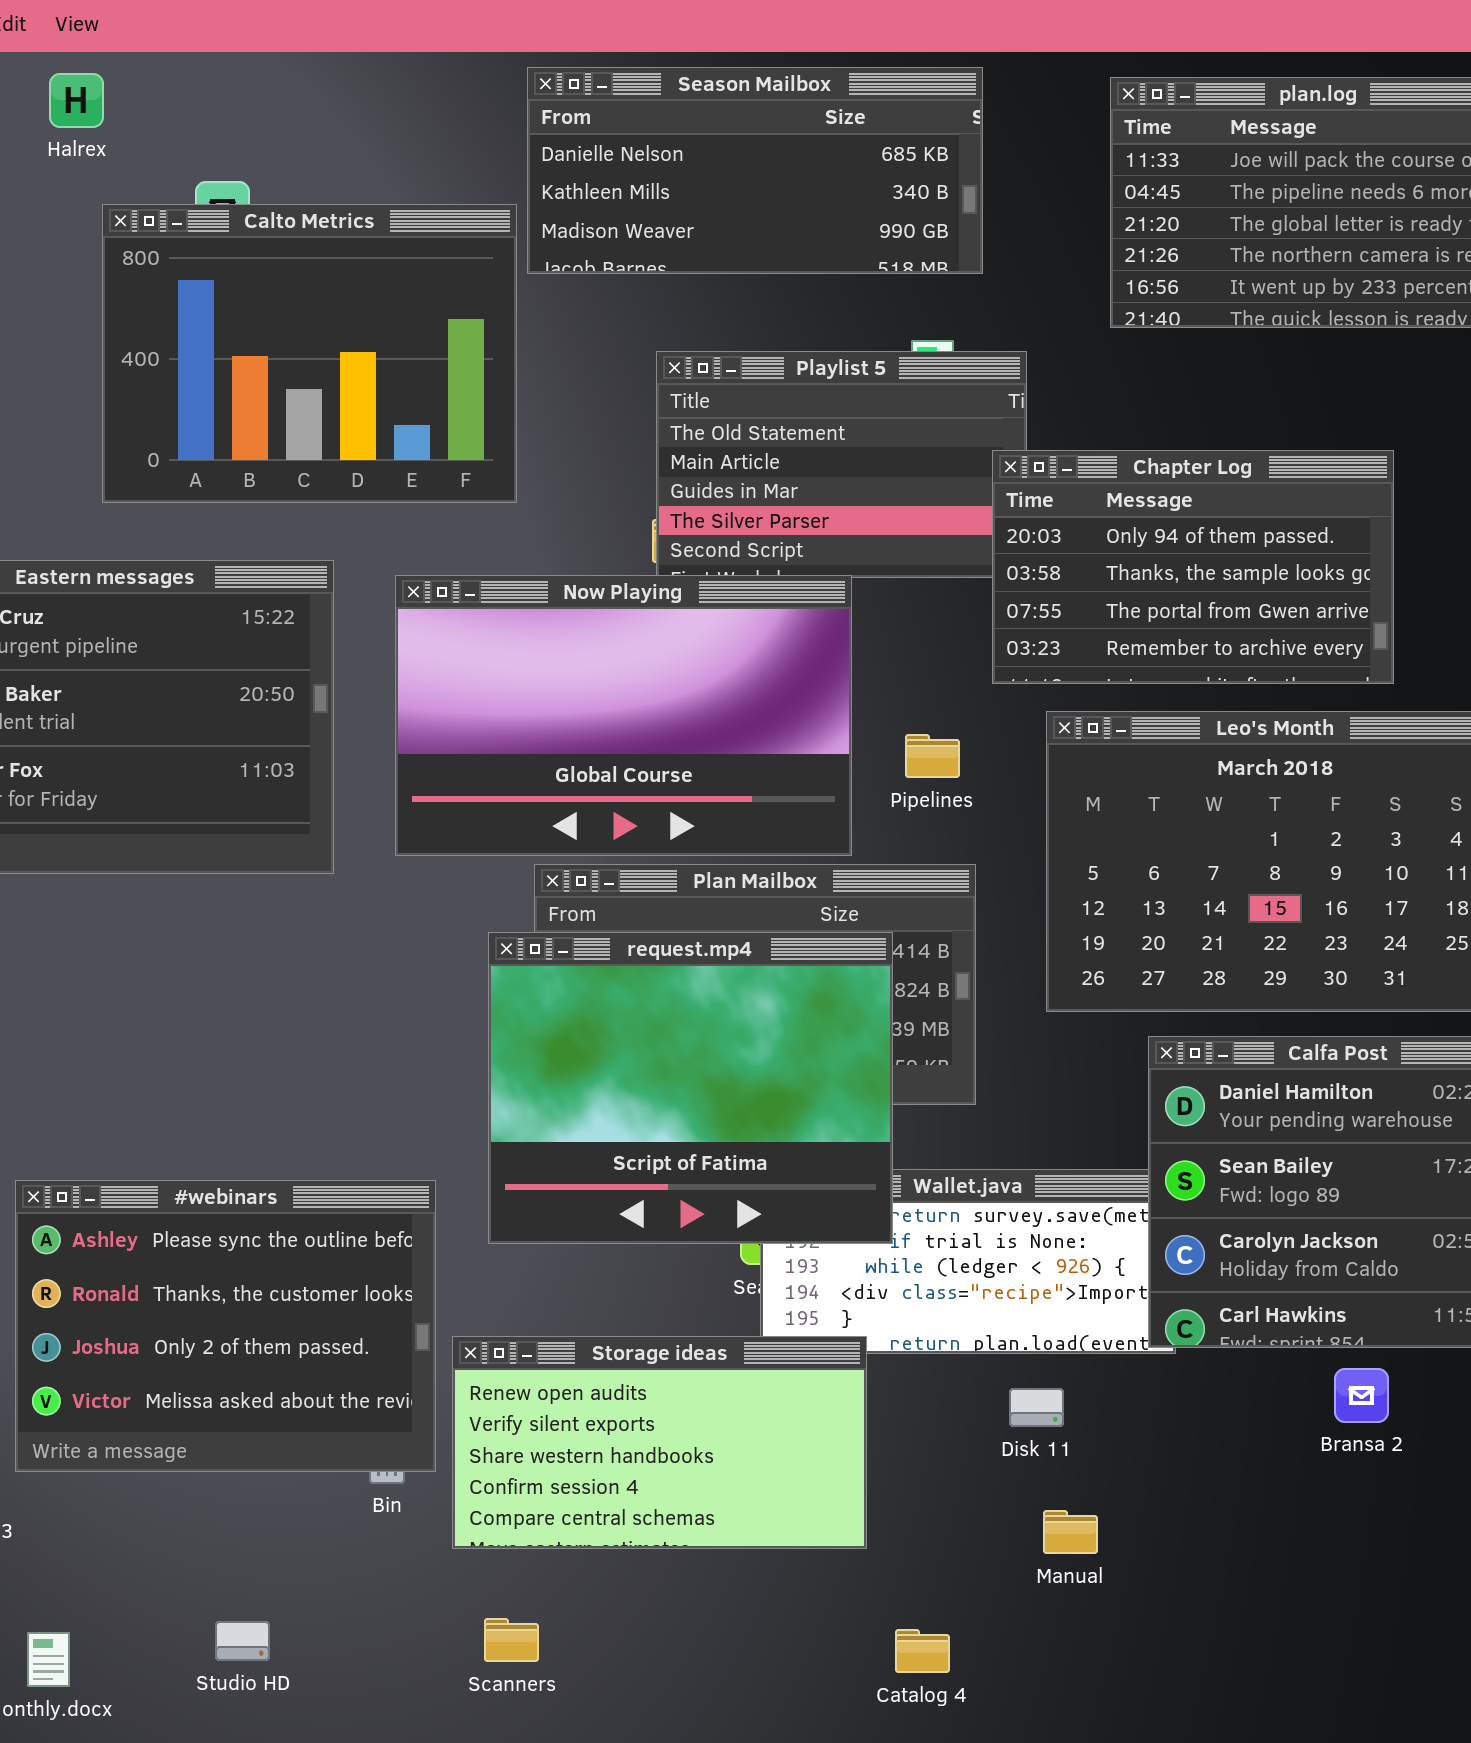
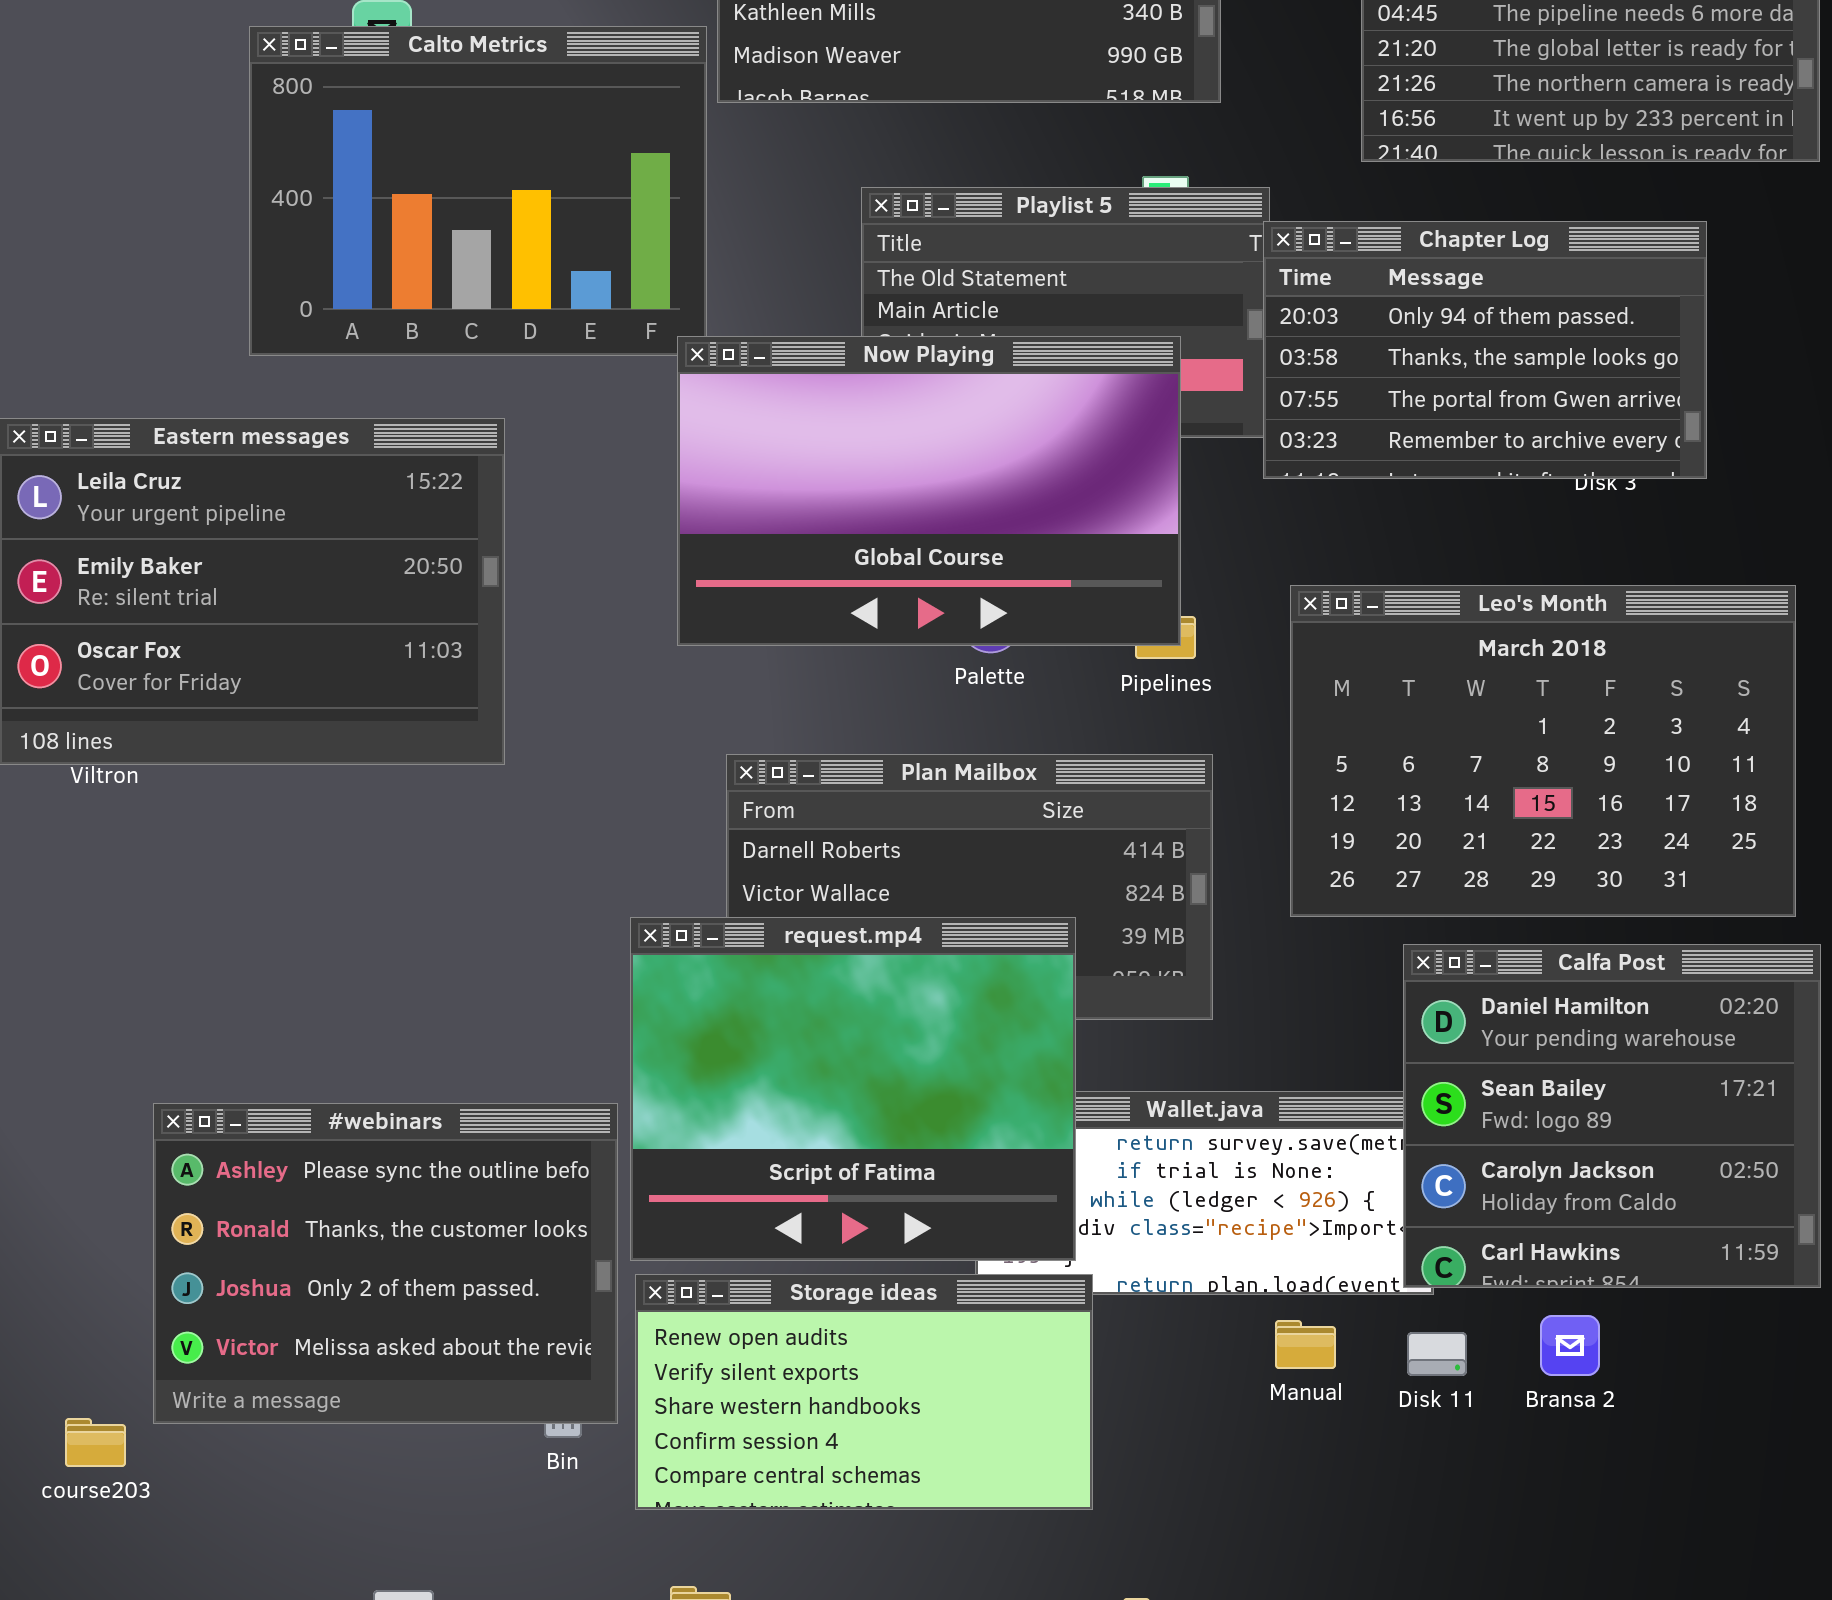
Chapter Log: [992,450,1394,684] -> [1263,221,1707,479], moved
Now Playing: [395,575,852,856] -> [677,336,1181,646], moved
request.mp4: [488,932,893,1244] -> [630,917,1076,1261], moved
Bransa 2: [1334,1368,1389,1423] -> [1540,1315,1600,1376], moved
Disk 11: [1009,1388,1064,1427] -> [1407,1332,1467,1376], moved
Manual: [1043,1510,1098,1554] -> [1275,1320,1336,1369], moved

